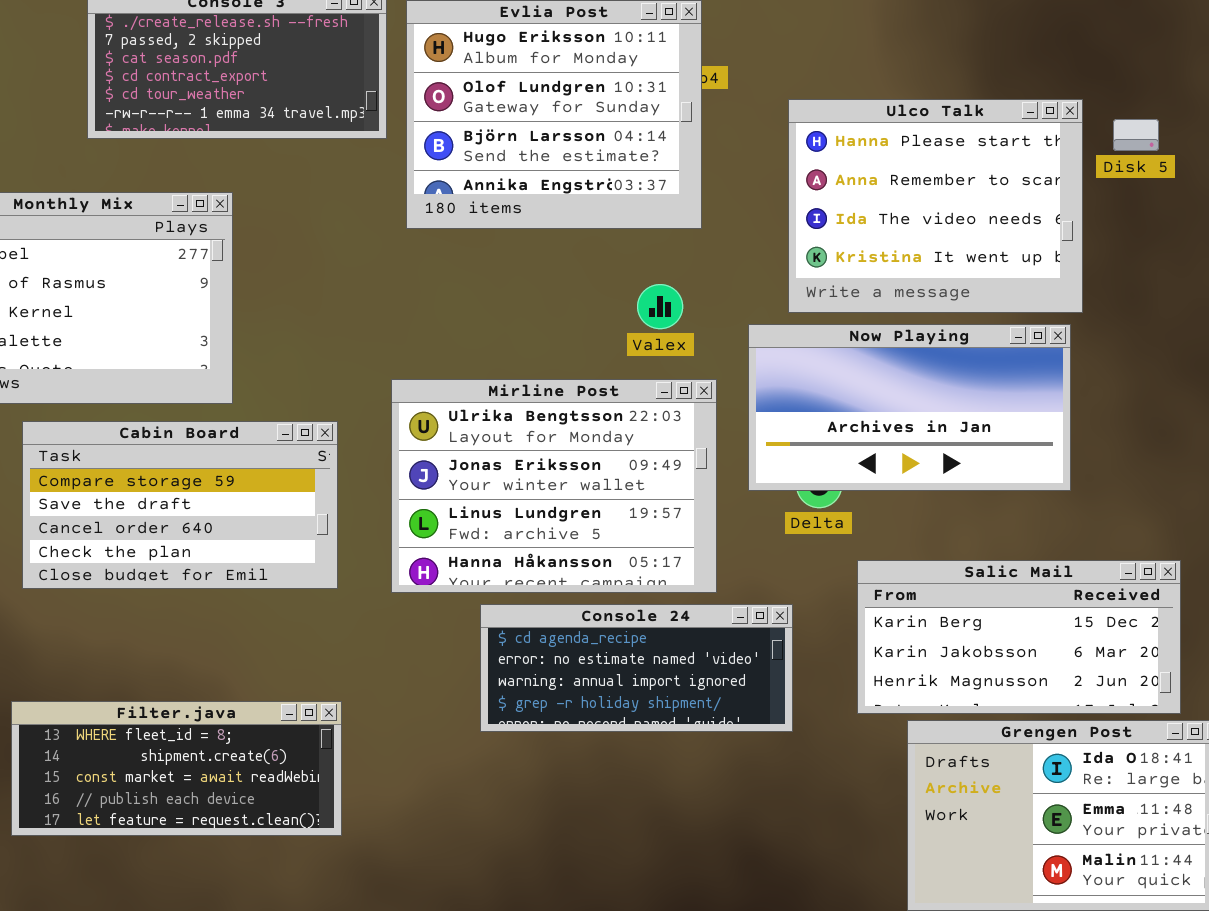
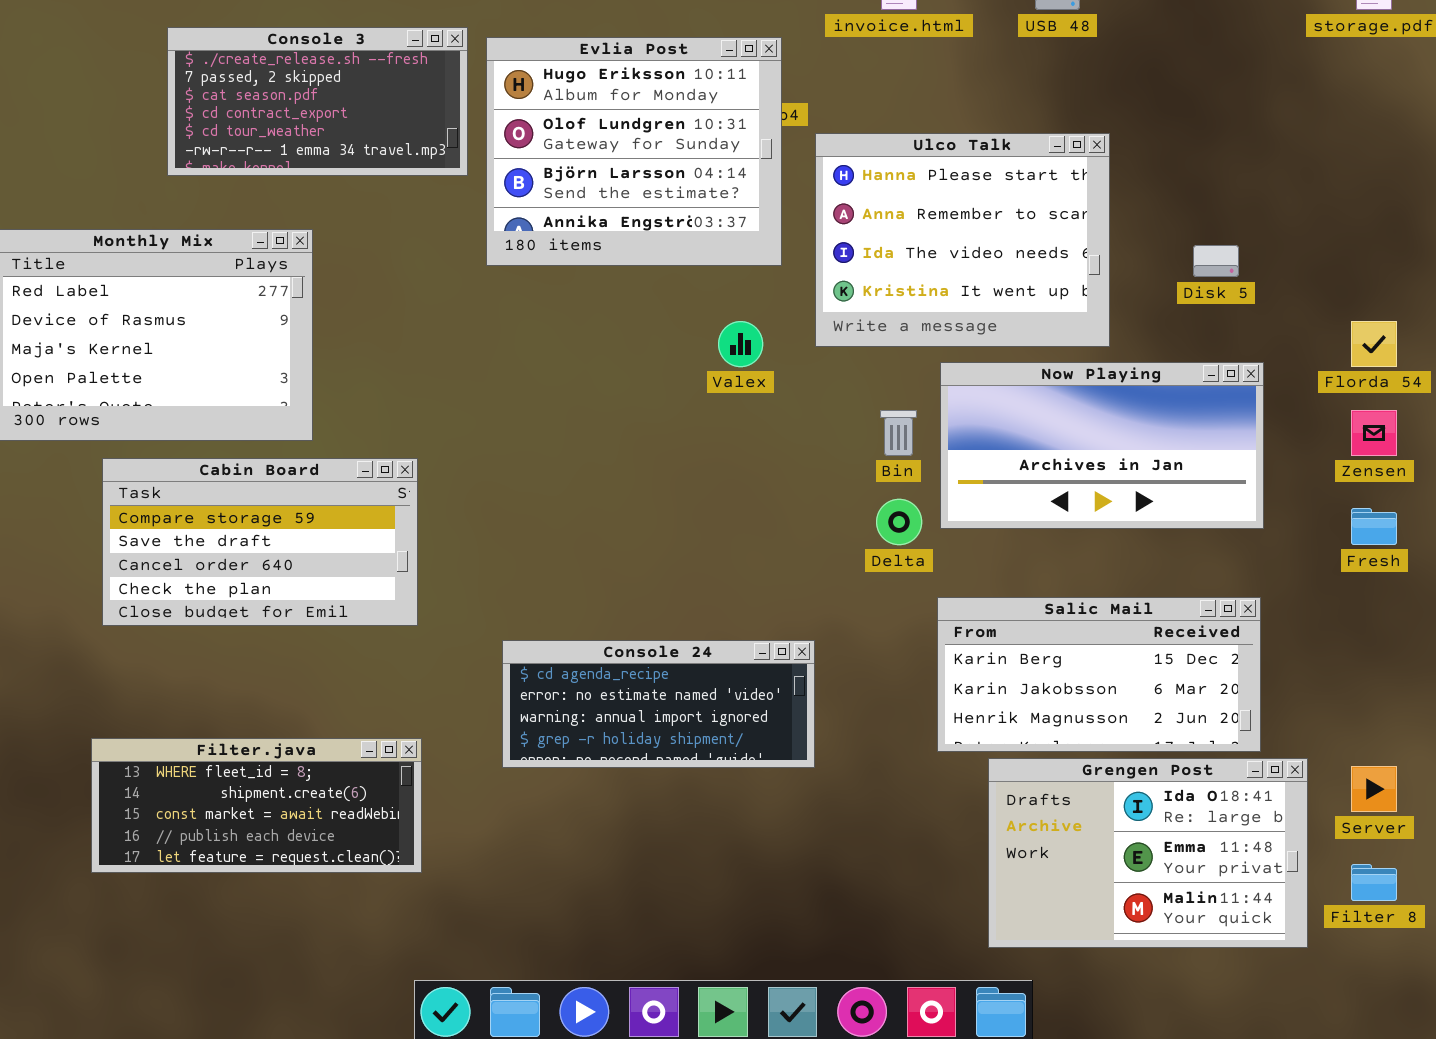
Ulco Talk: [788,99,1083,313] -> [815,133,1110,347], moved
Disk 5: [1113,119,1159,151] -> [1193,245,1239,277], moved
Now Playing: [748,324,1071,491] -> [940,362,1264,529], moved
Mirline Post: [391,379,717,593] -> none, closed
Console 24: [480,604,793,732] -> [502,640,815,768], moved

